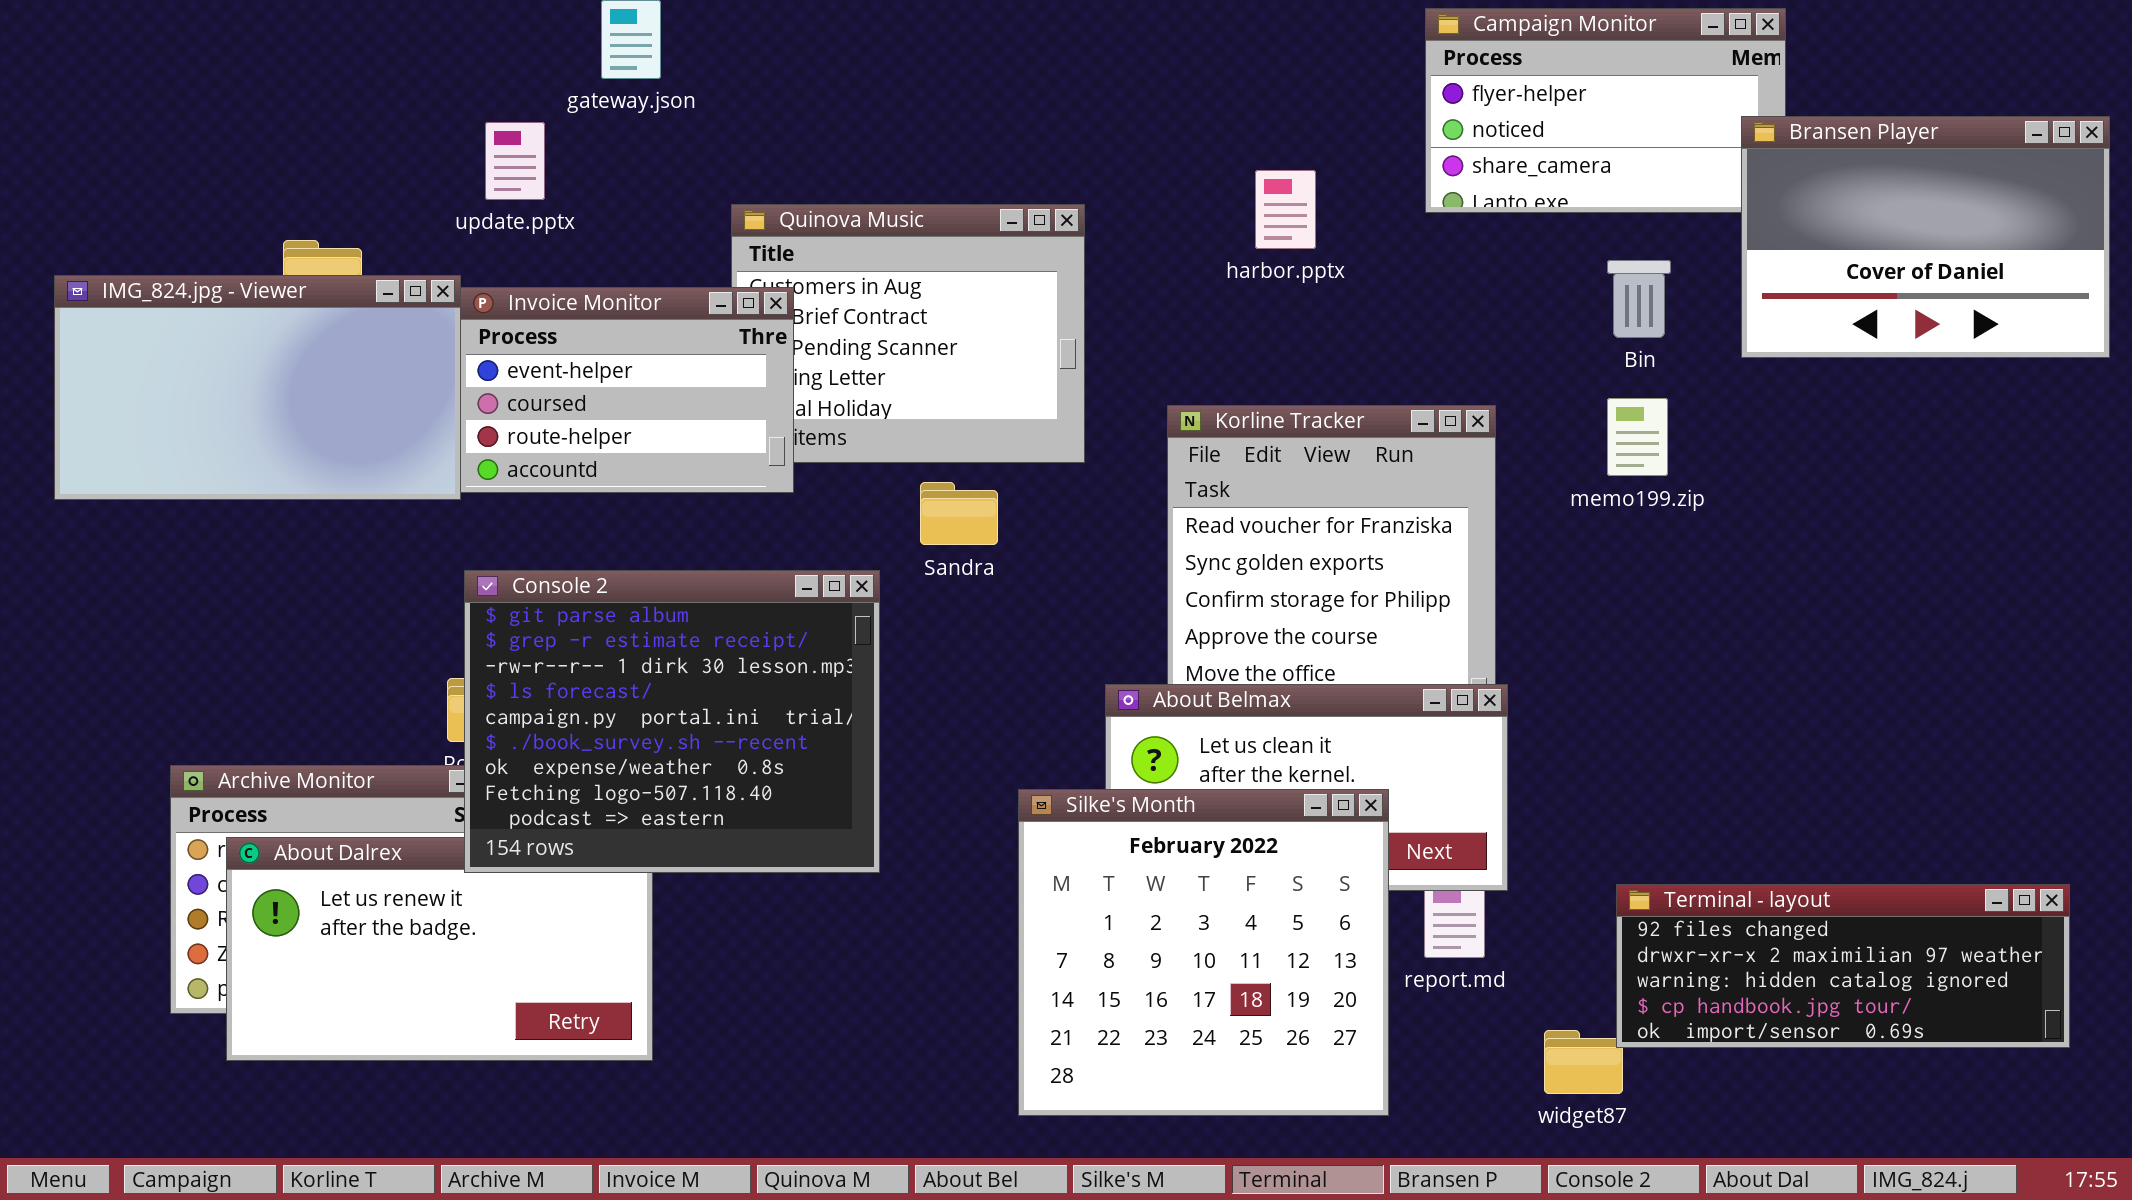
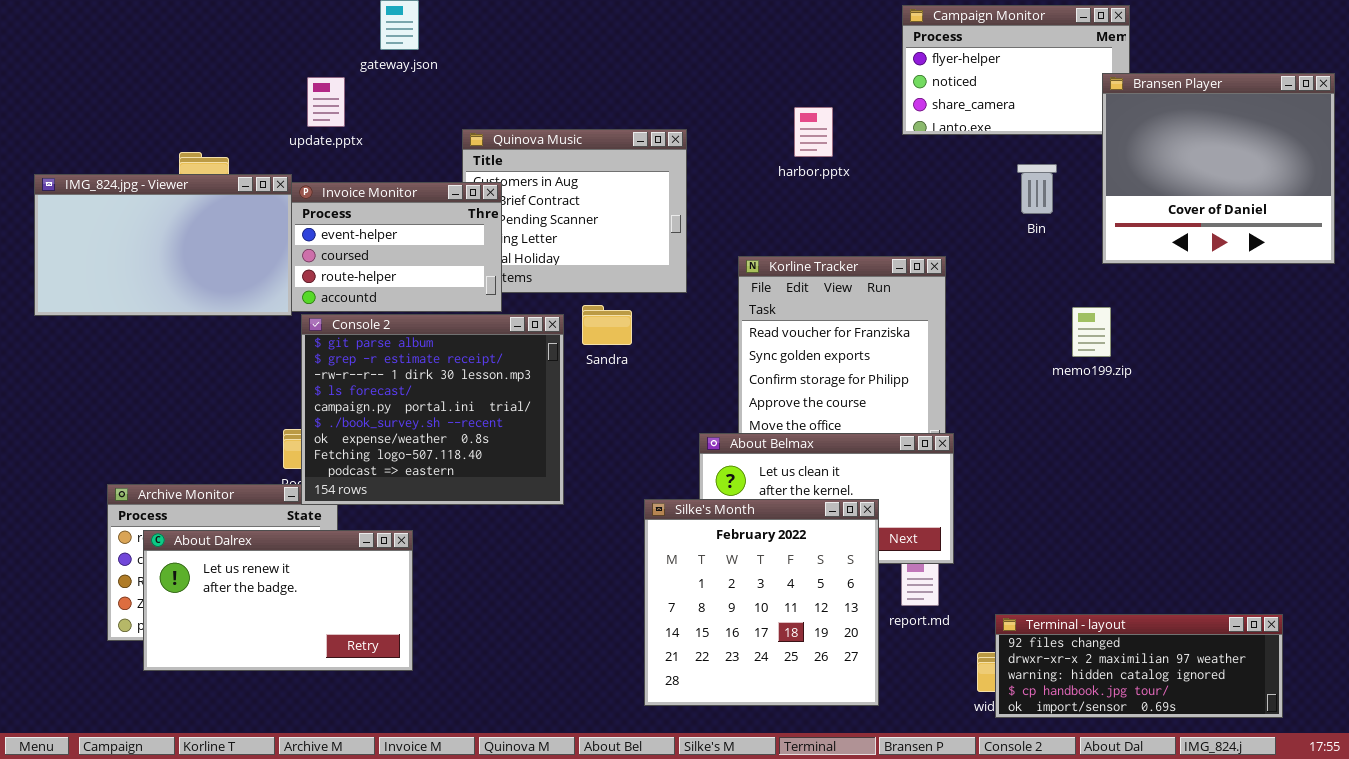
Bransen Player: [1741,116,2110,358] -> [1102,73,1335,264], resized
memo199.zip: [1607,398,1668,476] -> [1072,307,1111,357], moved
Console 2: [464,570,880,873] -> [301,314,564,505], moved
Terminal - layout: [1616,884,2070,1048] -> [995,614,1283,718], moved

